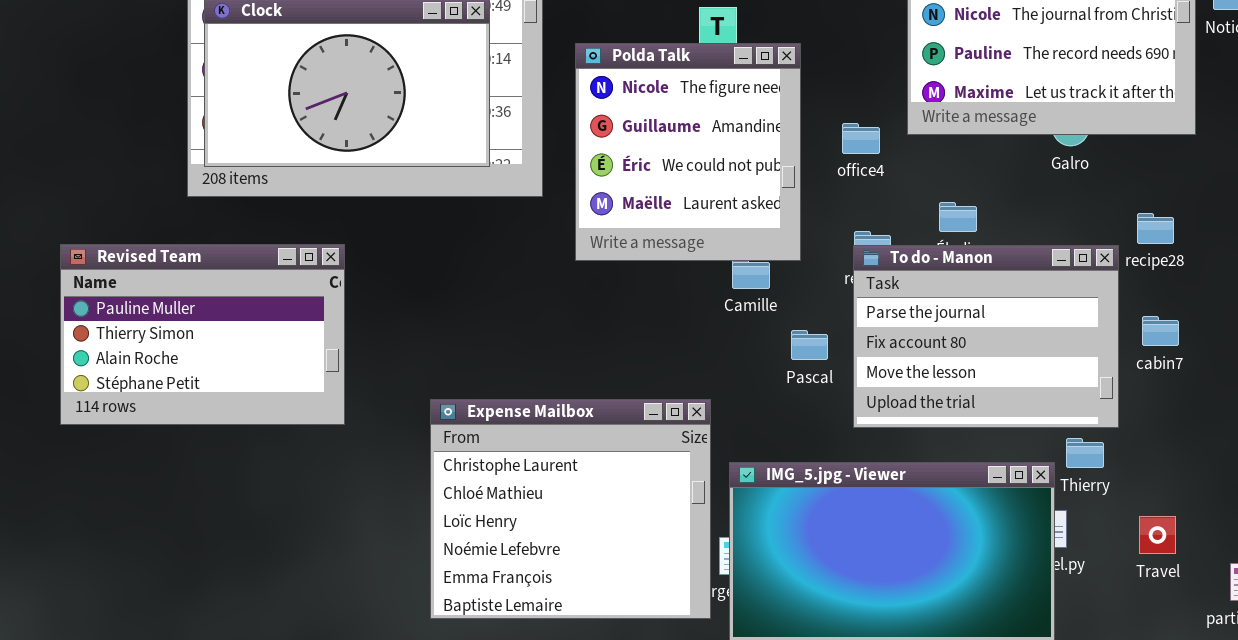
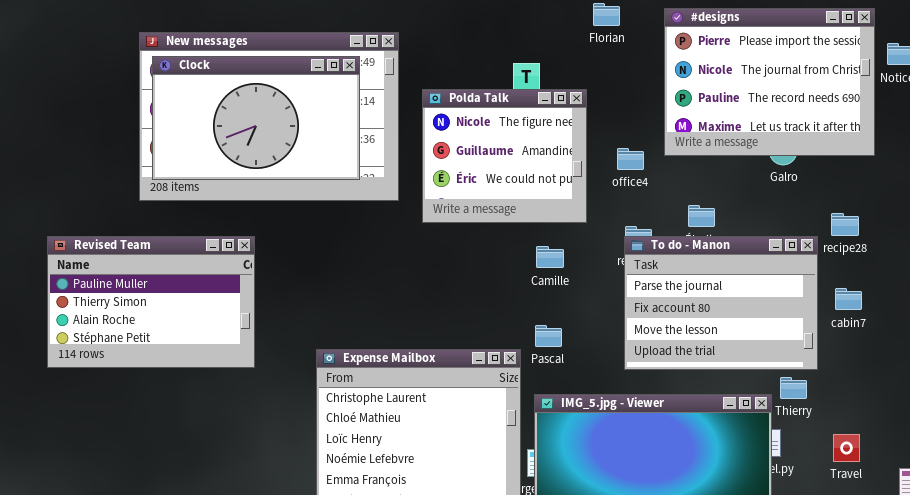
Polda Talk: [575,43,801,261] -> [422,89,587,223], resized
Pascal: [791,330,828,360] -> [535,325,562,347], moved

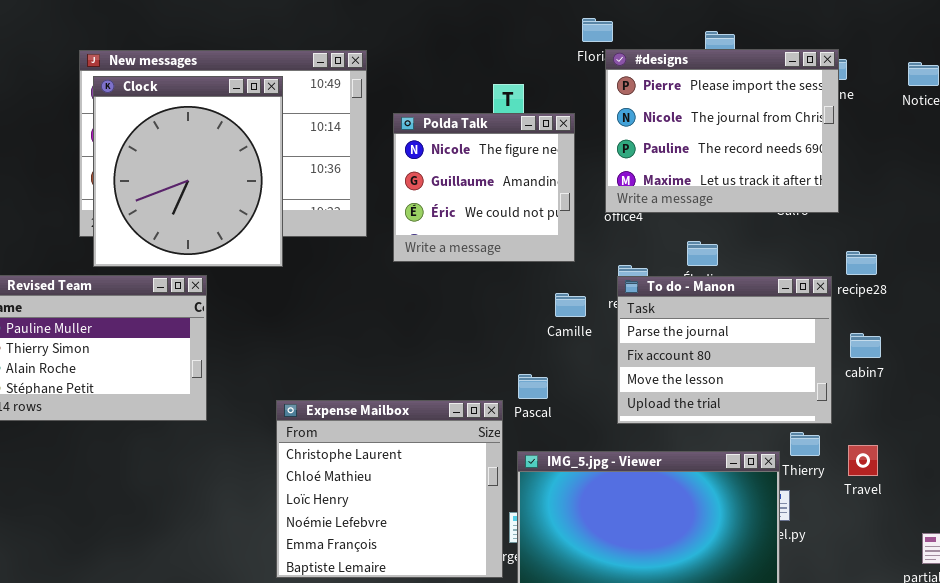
#designs: [664,8,875,156] -> [605,49,839,213], moved
Clock: [152,56,360,180] -> [93,76,283,267], resized
Camille: [536,246,564,268] -> [555,293,586,317], moved
Travel: [833,434,860,462] -> [848,445,878,476], moved

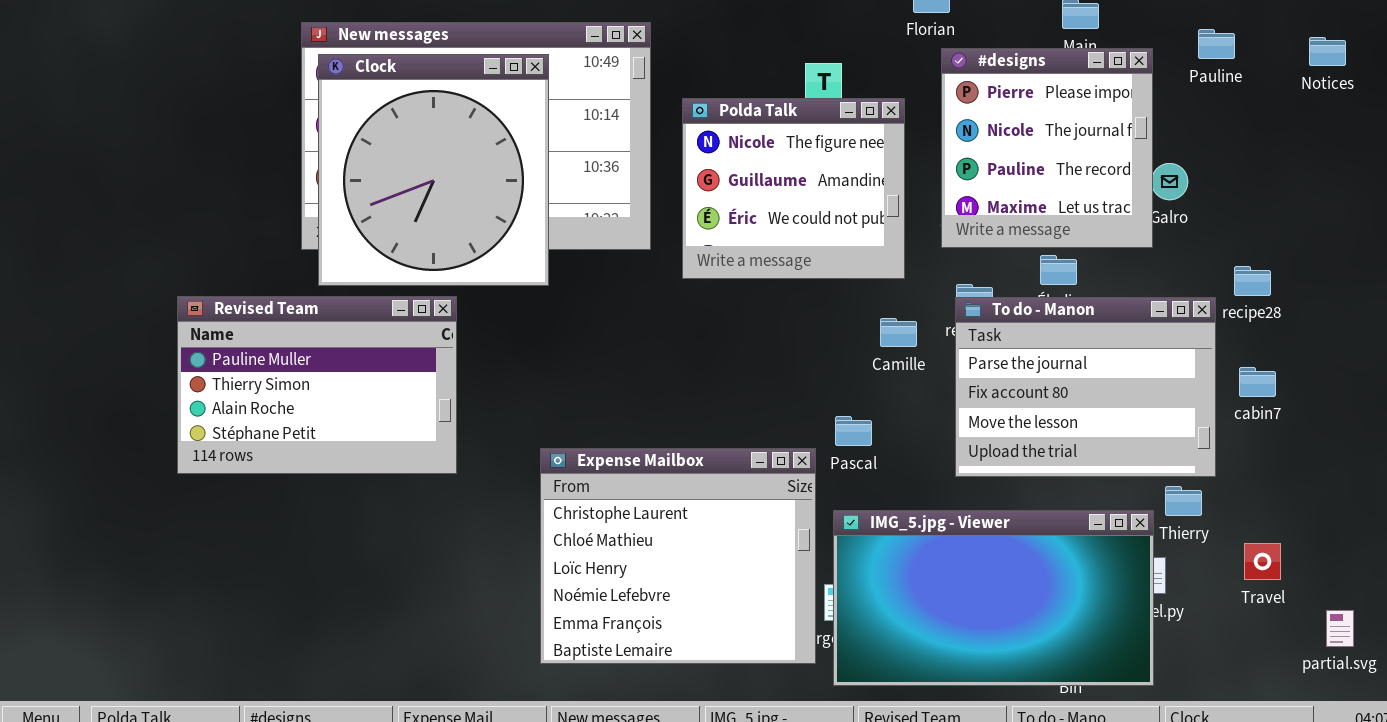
#designs: [605,49,839,213] -> [941,48,1153,248], moved, resized
Travel: [848,445,878,476] -> [1244,543,1281,580], moved

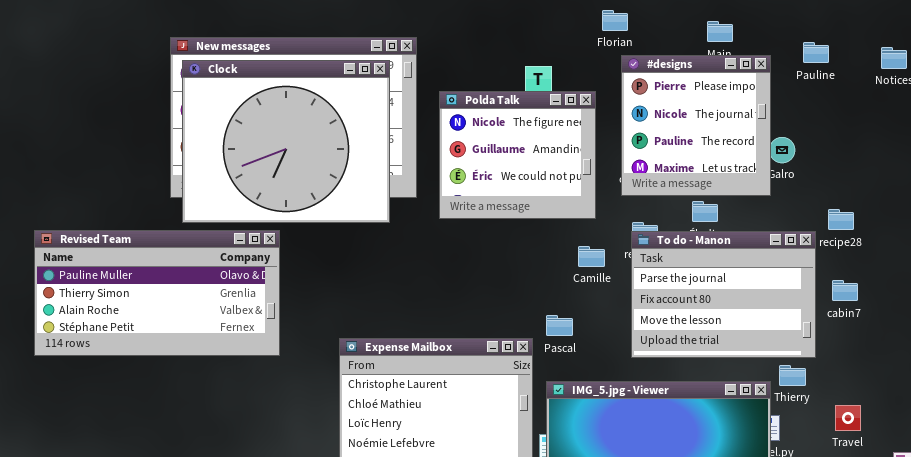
Clock: [318,54,549,286] -> [182,60,390,223], resized
Revised Team: [177,296,457,474] -> [34,230,280,356], resized

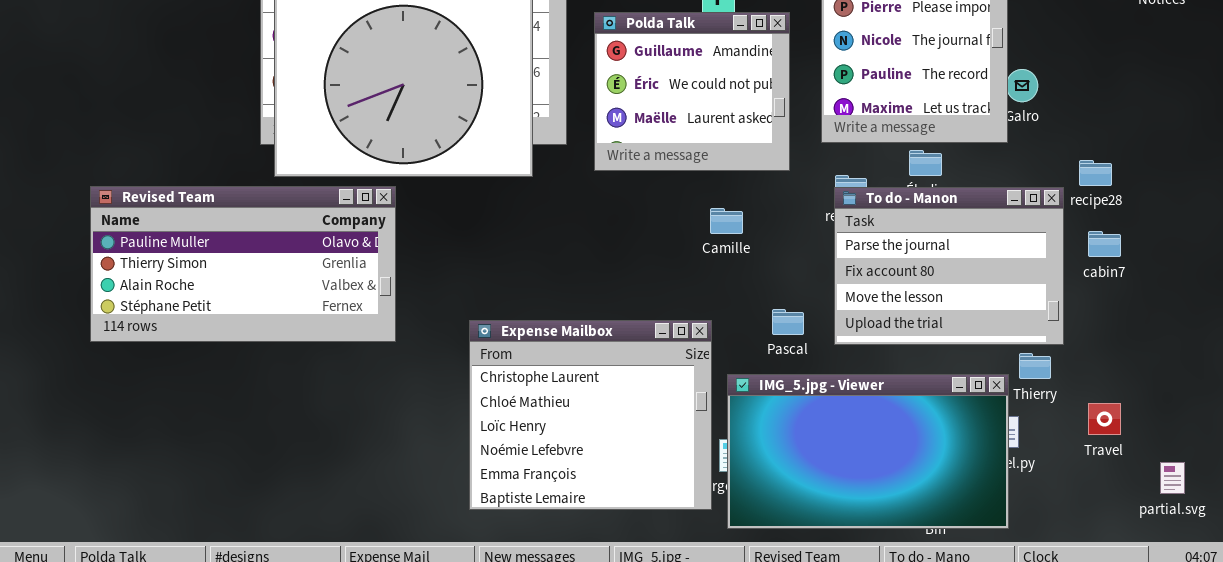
Polda Talk: [439,91,596,219] -> [594,12,790,171], scrolled down 1 row
Camille: [578,246,605,267] -> [710,208,743,234], moved
cabin7: [832,280,858,301] -> [1088,231,1121,257], moved
Pascal: [546,315,573,336] -> [772,309,804,335], moved

